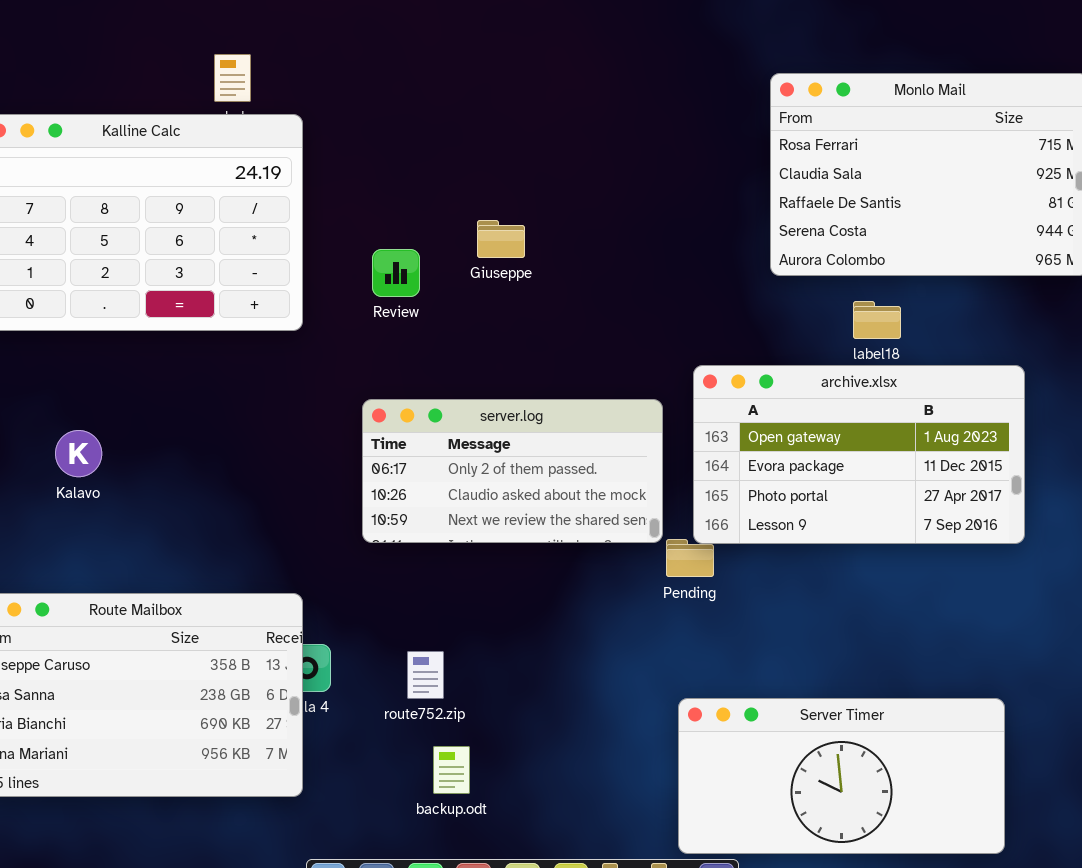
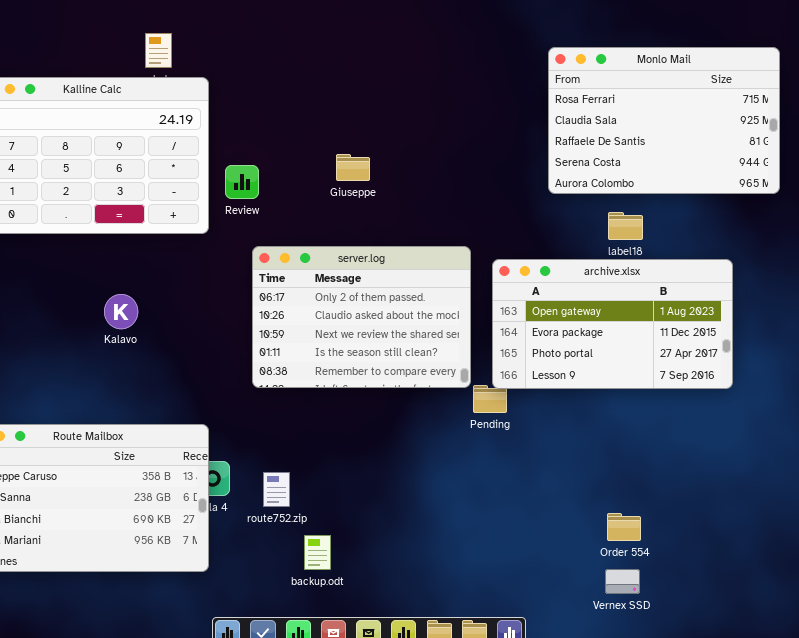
Review: [372,249,420,297] -> [225,165,259,199], moved
server.log: [362,399,663,543] -> [252,246,471,388], resized
Kalavo: [55,430,102,477] -> [104,294,138,329], moved
route752.zip: [407,651,444,699] -> [263,472,290,507], moved
Server Timer: [678,698,1005,854] -> none, closed

